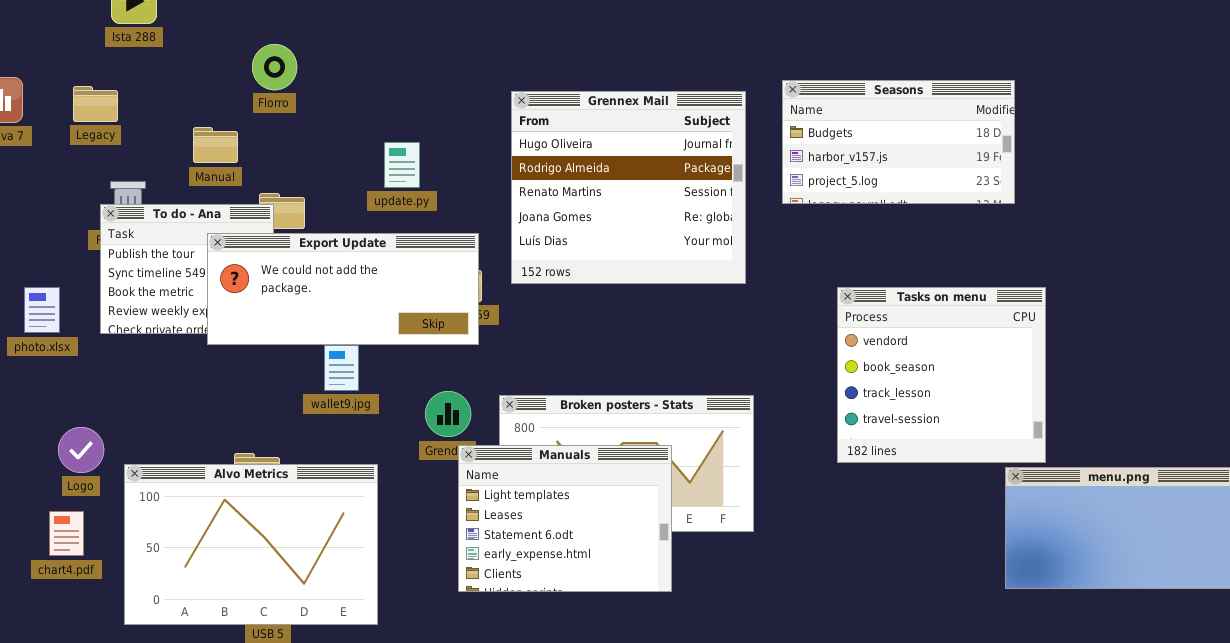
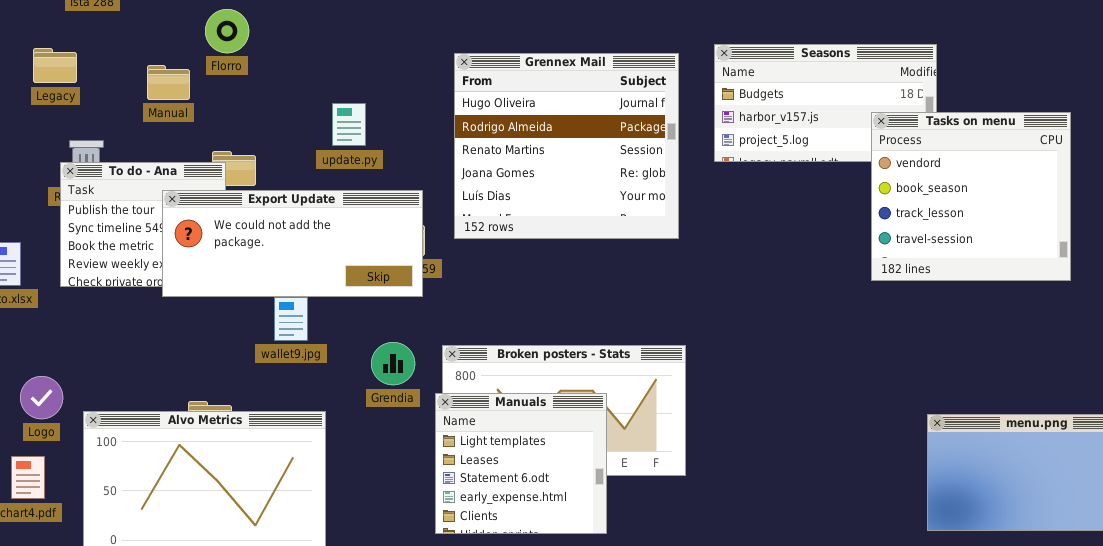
Manual: [193,127,238,163] -> [147,65,190,100], moved
Tasks on menu: [837,287,1046,463] -> [871,112,1071,281], moved
Manuals: [458,445,672,592] -> [435,393,607,534], resized

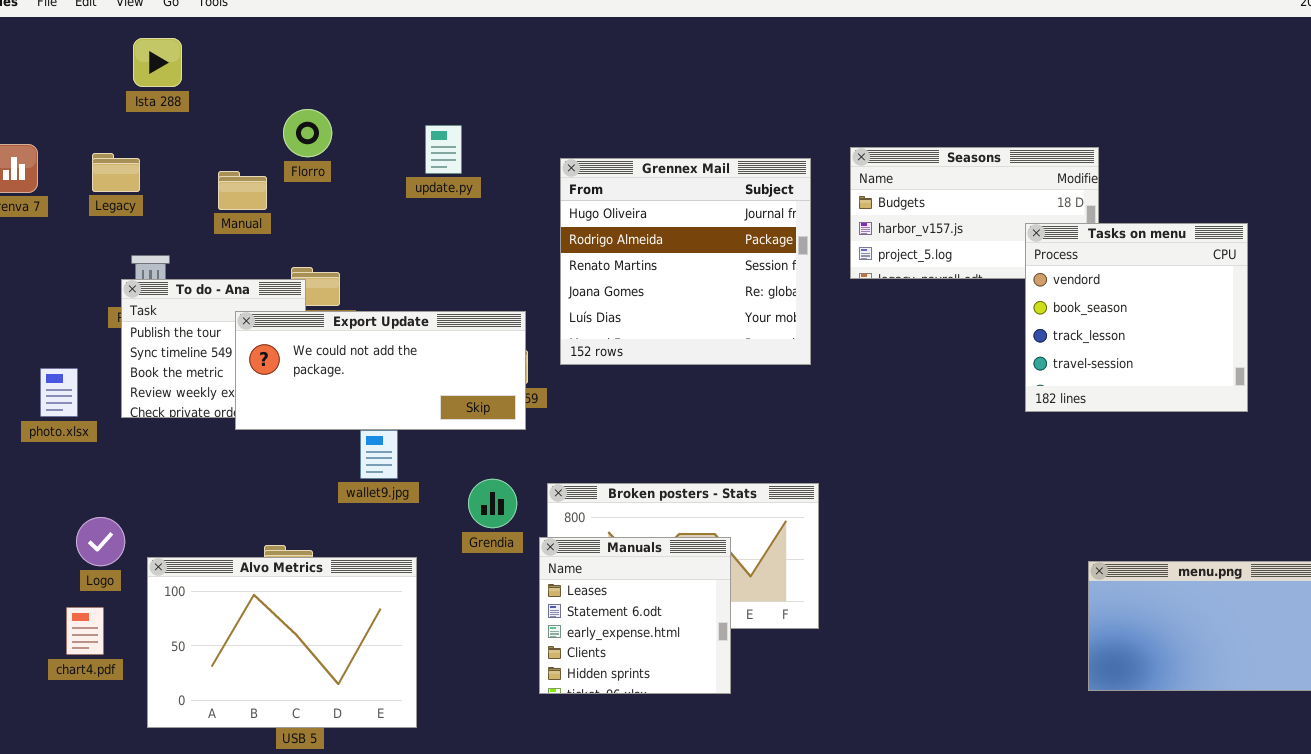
update.py: [332,103,366,146] -> [425,125,462,174], moved
Manuals: [435,393,607,534] -> [539,537,731,694], scrolled down 1 row

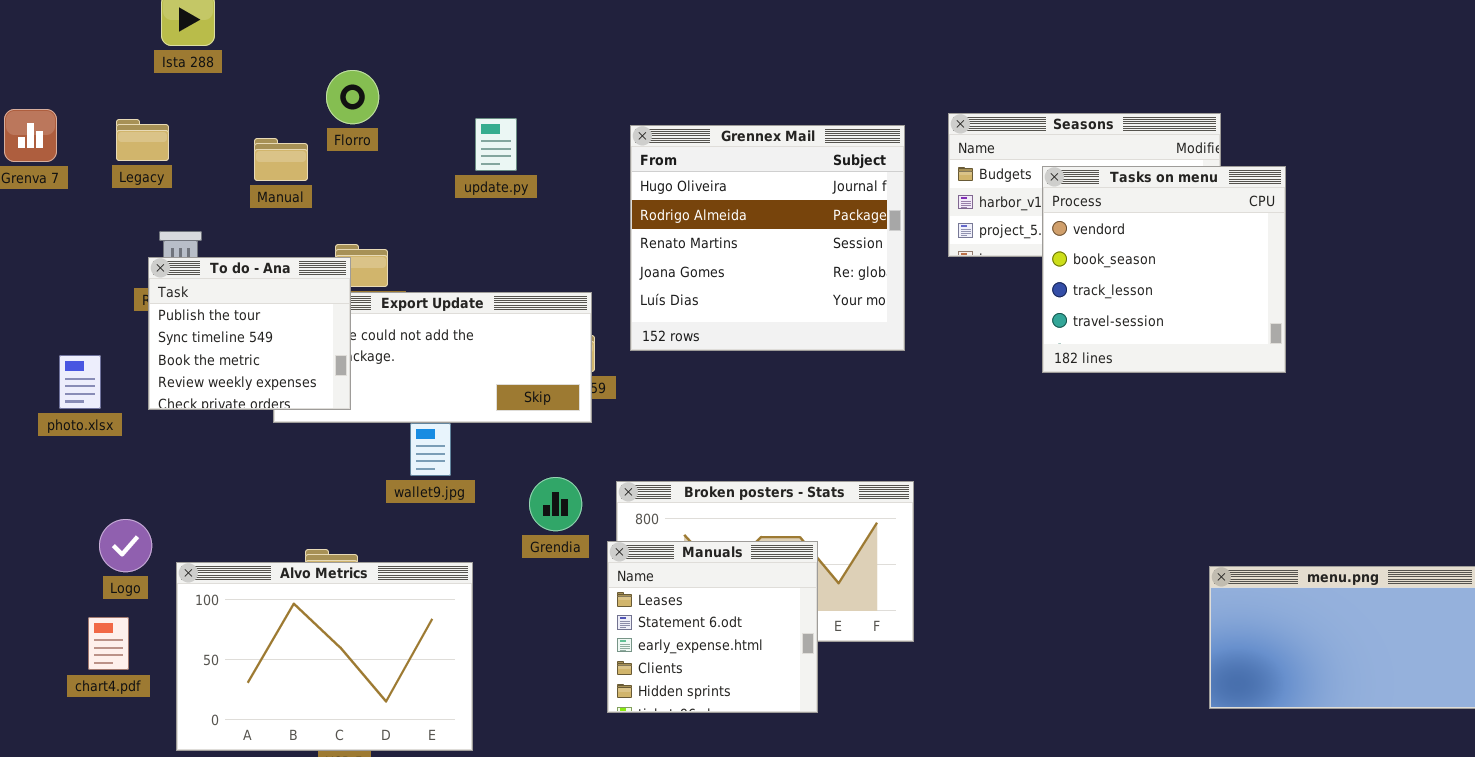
update.py: [425,125,462,174] -> [475,118,517,171], moved
Tasks on menu: [1025,223,1248,412] -> [1042,166,1286,373], moved
To do - Ana: [121,279,306,418] -> [148,257,351,410], raised

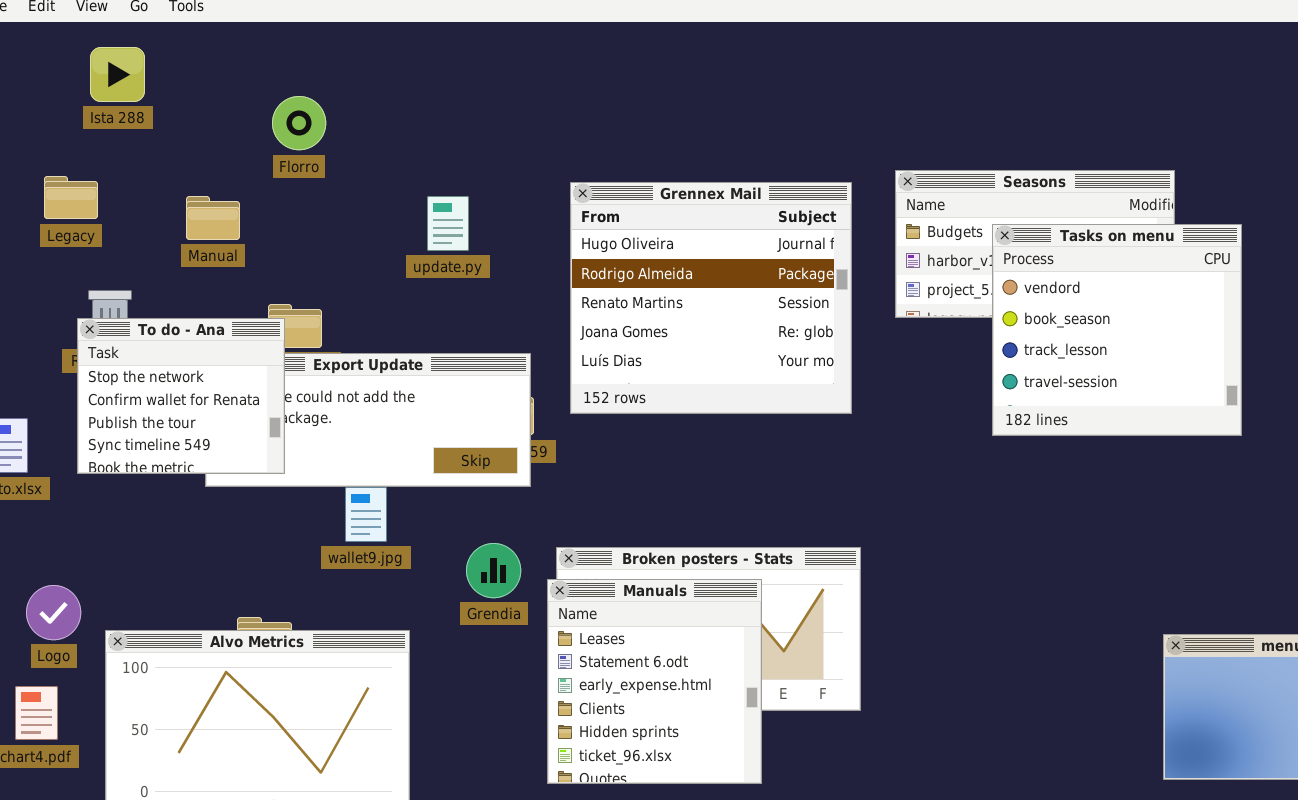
Florro: [326,70,379,124] -> [272,96,326,150], moved
update.py: [475,118,517,171] -> [427,196,469,251], moved
To do - Ana: [148,257,351,410] -> [77,318,285,474], scrolled up 2 rows
Manuals: [607,541,818,713] -> [547,579,762,784], resized

